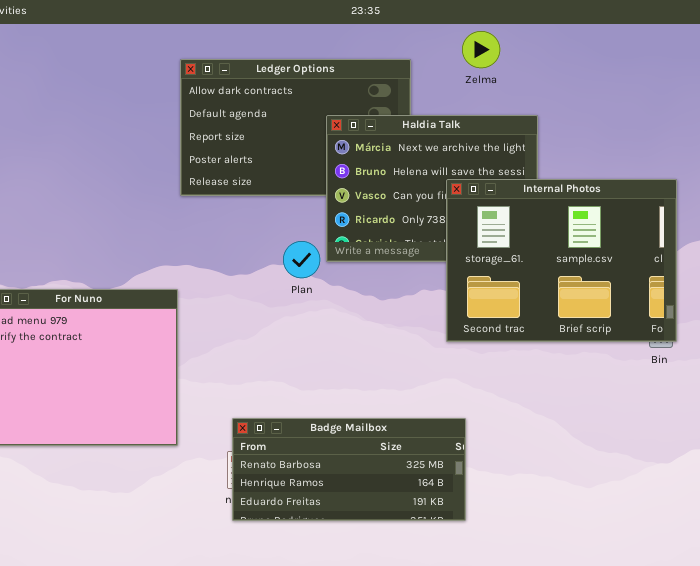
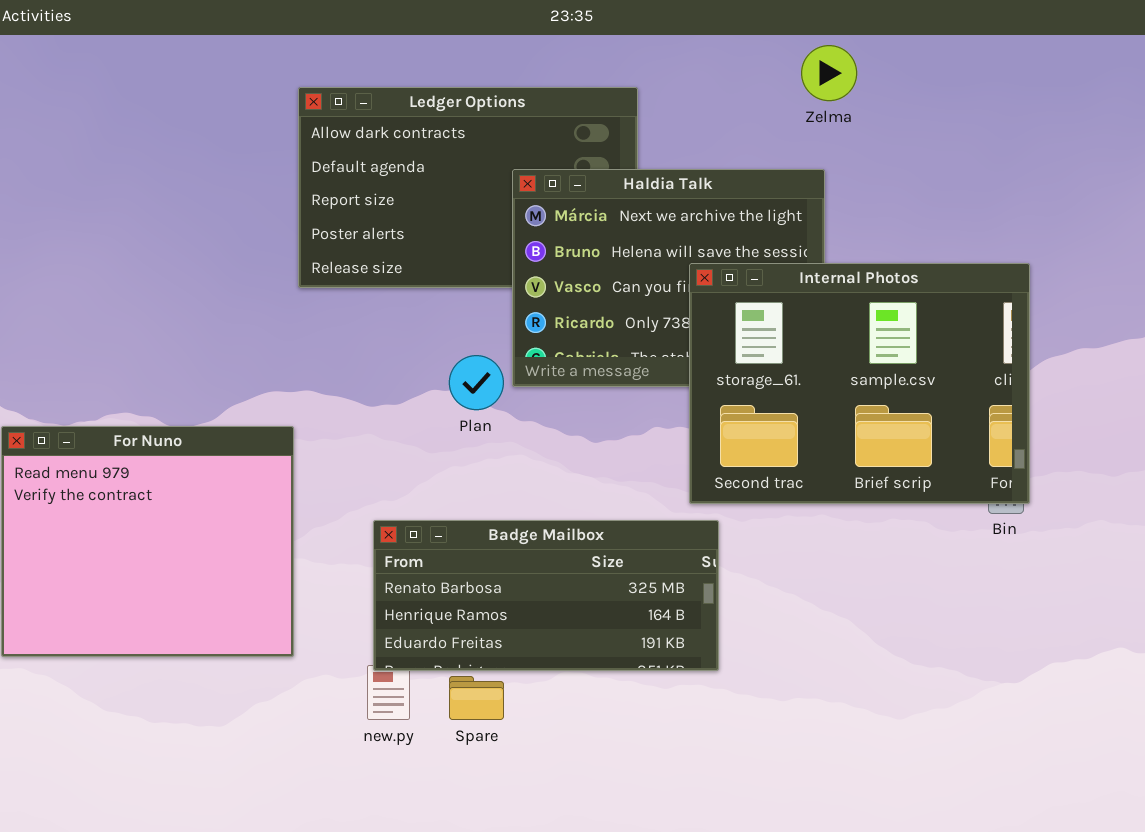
Zelma: [462,31,500,68] -> [801,45,857,101], moved
Badge Mailbox: [232,418,466,521] -> [373,520,719,671], moved

